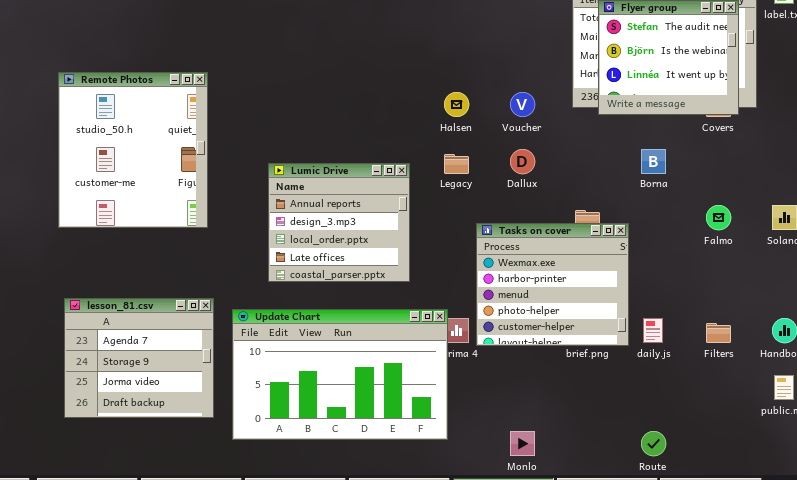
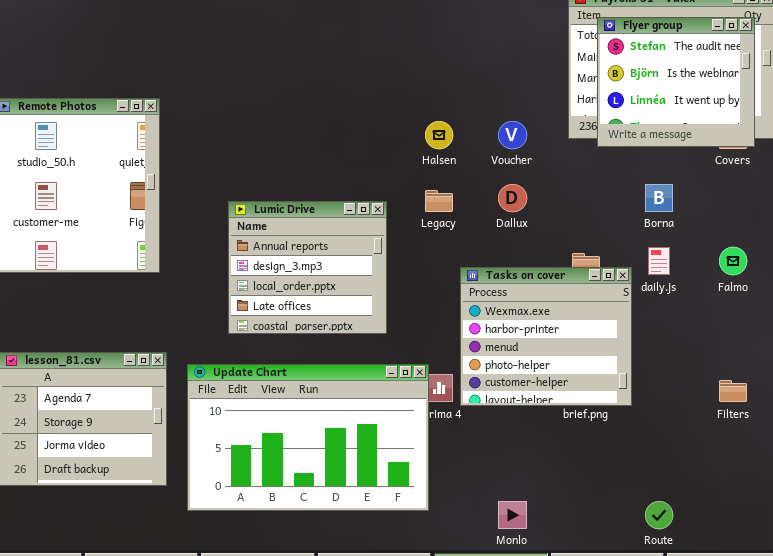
daily.js: [643,318,663,343] -> [648,247,670,275], moved

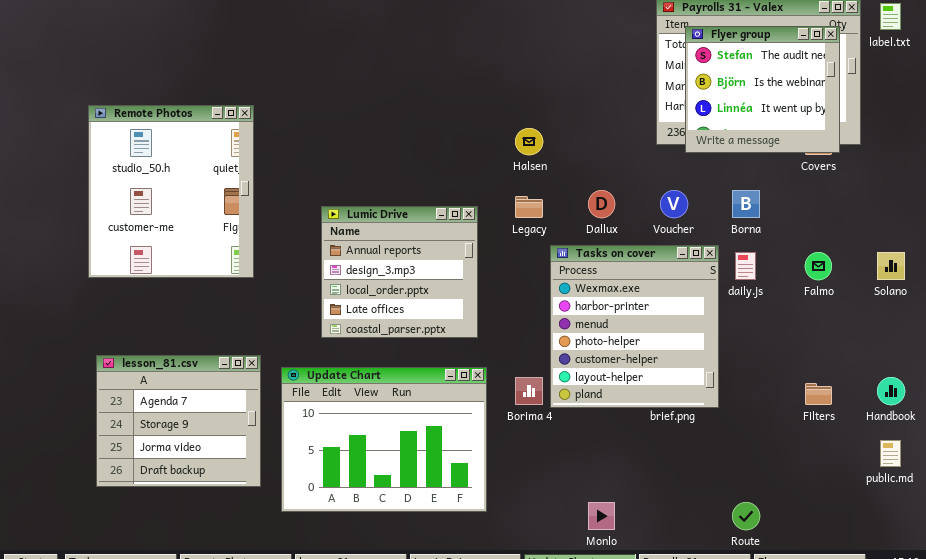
Voucher: [498,121,527,149] -> [660,190,688,218], moved
Tasks on cover: [460,267,632,406] -> [550,245,719,408], resized
Update Chart: [187,364,429,511] -> [281,367,487,512], resized

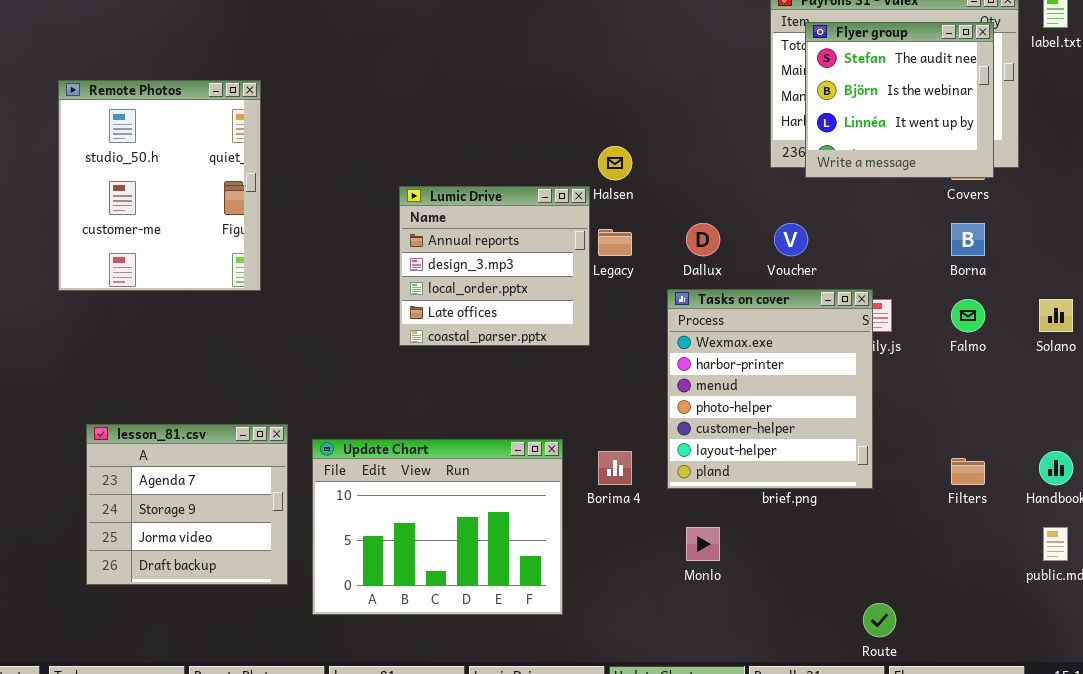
Remote Photos: [88,105,254,278] -> [58,80,261,291], moved
Borna: [732,190,760,218] -> [951,223,985,256], moved
Lumic Drive: [321,206,478,338] -> [399,186,590,346], moved
Tasks on cover: [550,245,719,408] -> [667,289,873,489], moved
Monlo: [588,502,615,530] -> [686,527,720,561], moved

